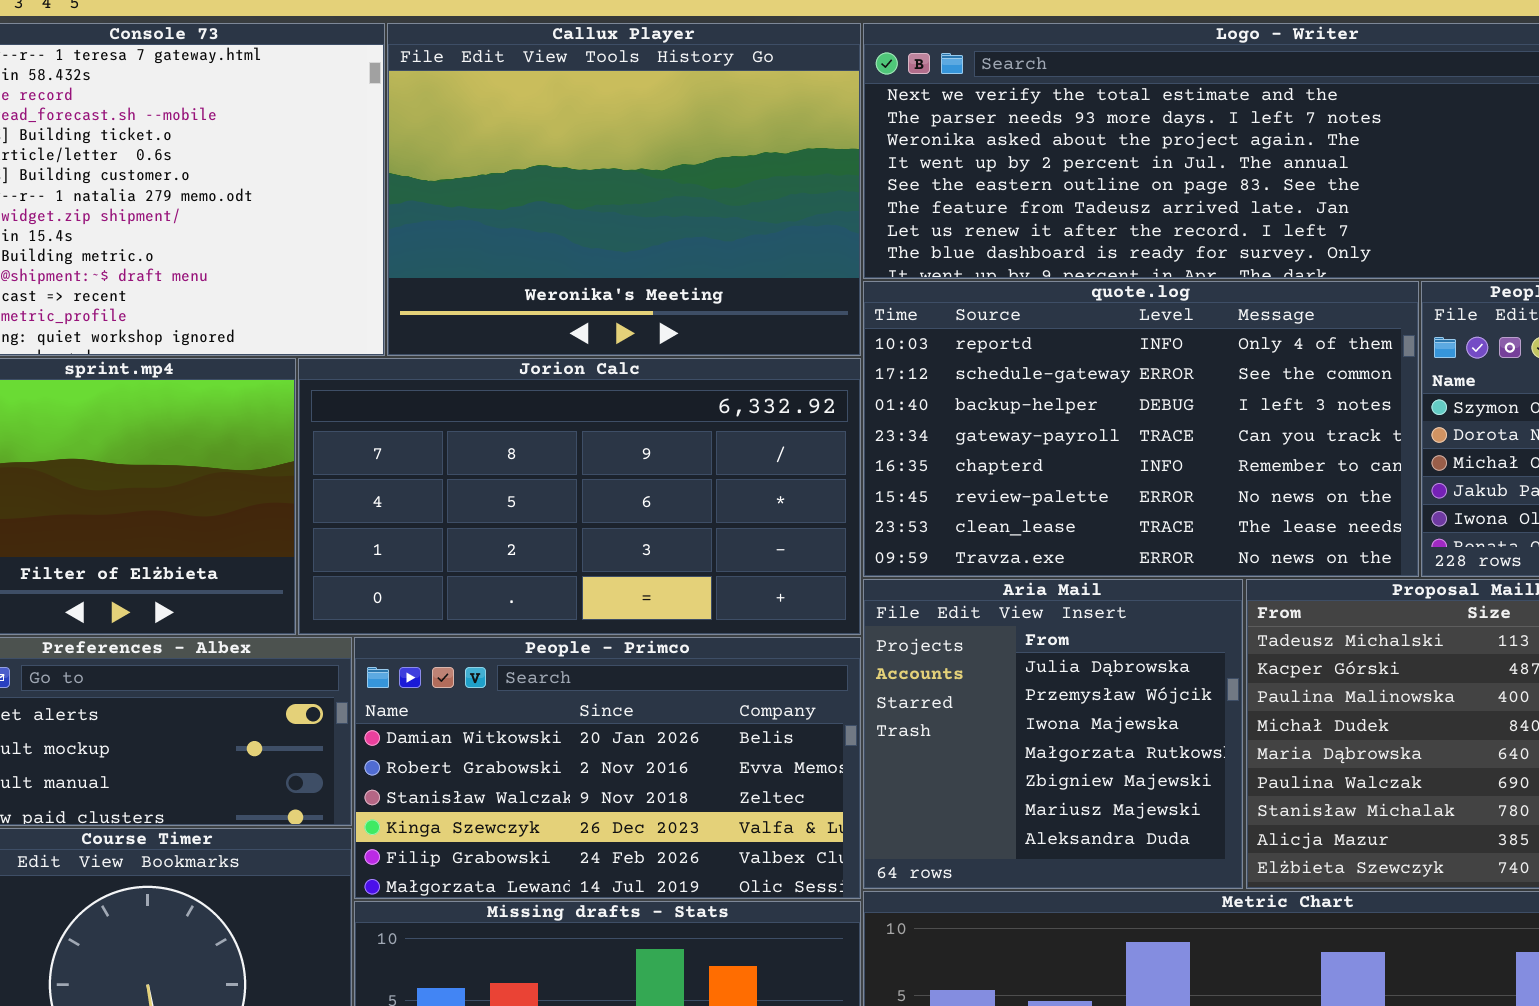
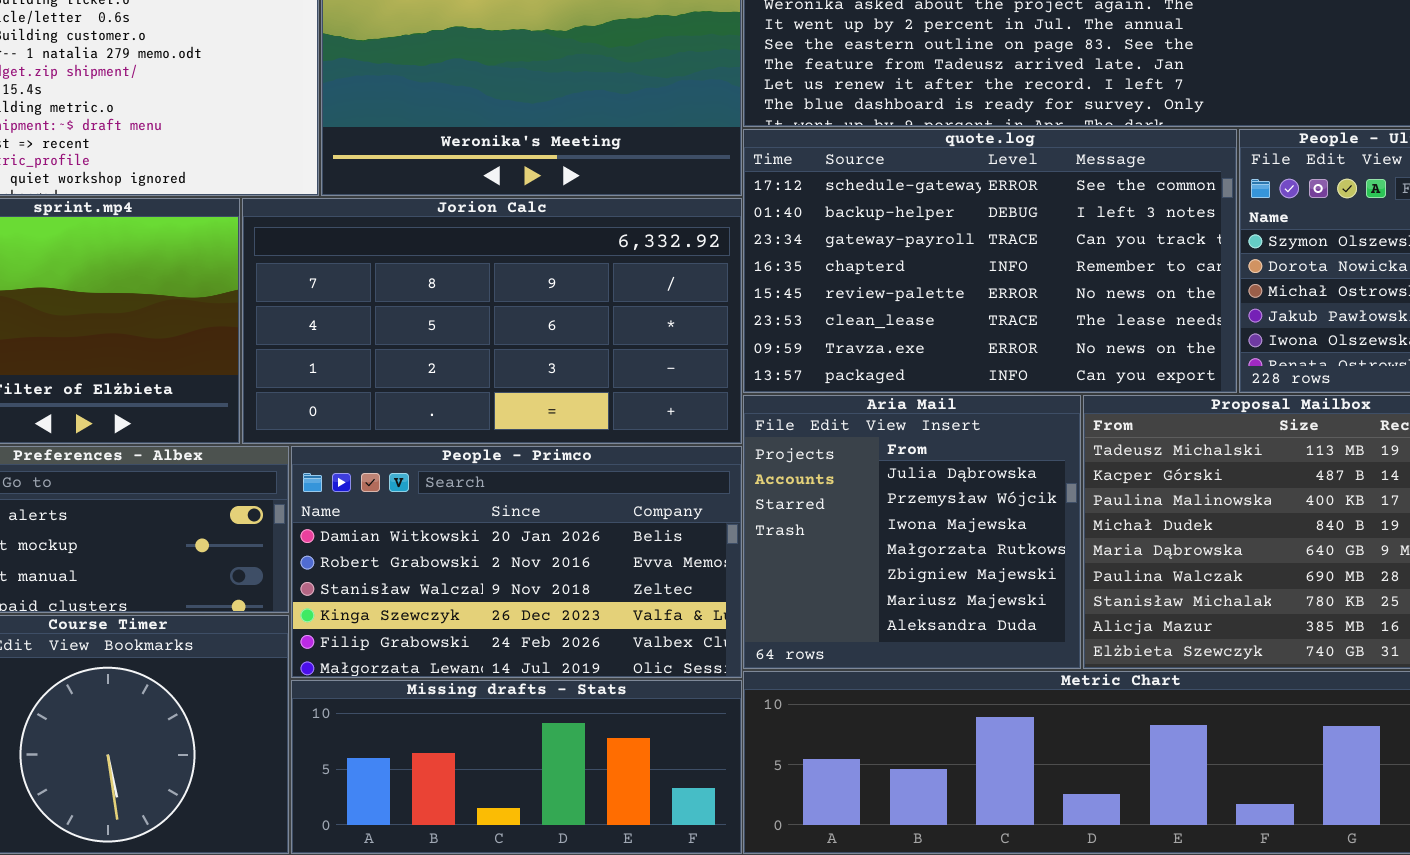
quote.log: [863,281,1419,577] -> [743,129,1237,393], scrolled down 1 row

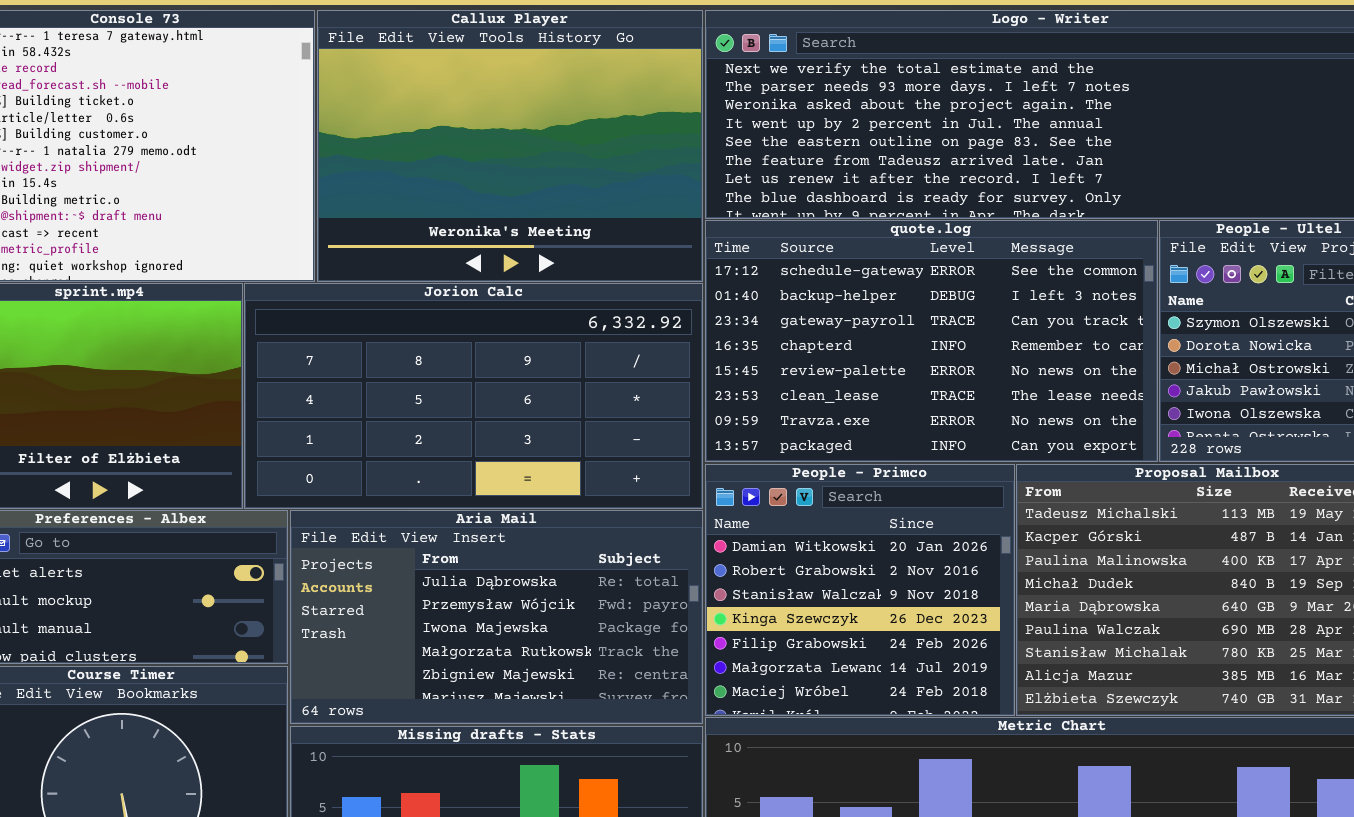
Aria Mail: [743,395,1081,669] -> [290,510,703,724], moved, resized
People - Primco: [291,446,742,678] -> [705,464,1015,716], moved, resized

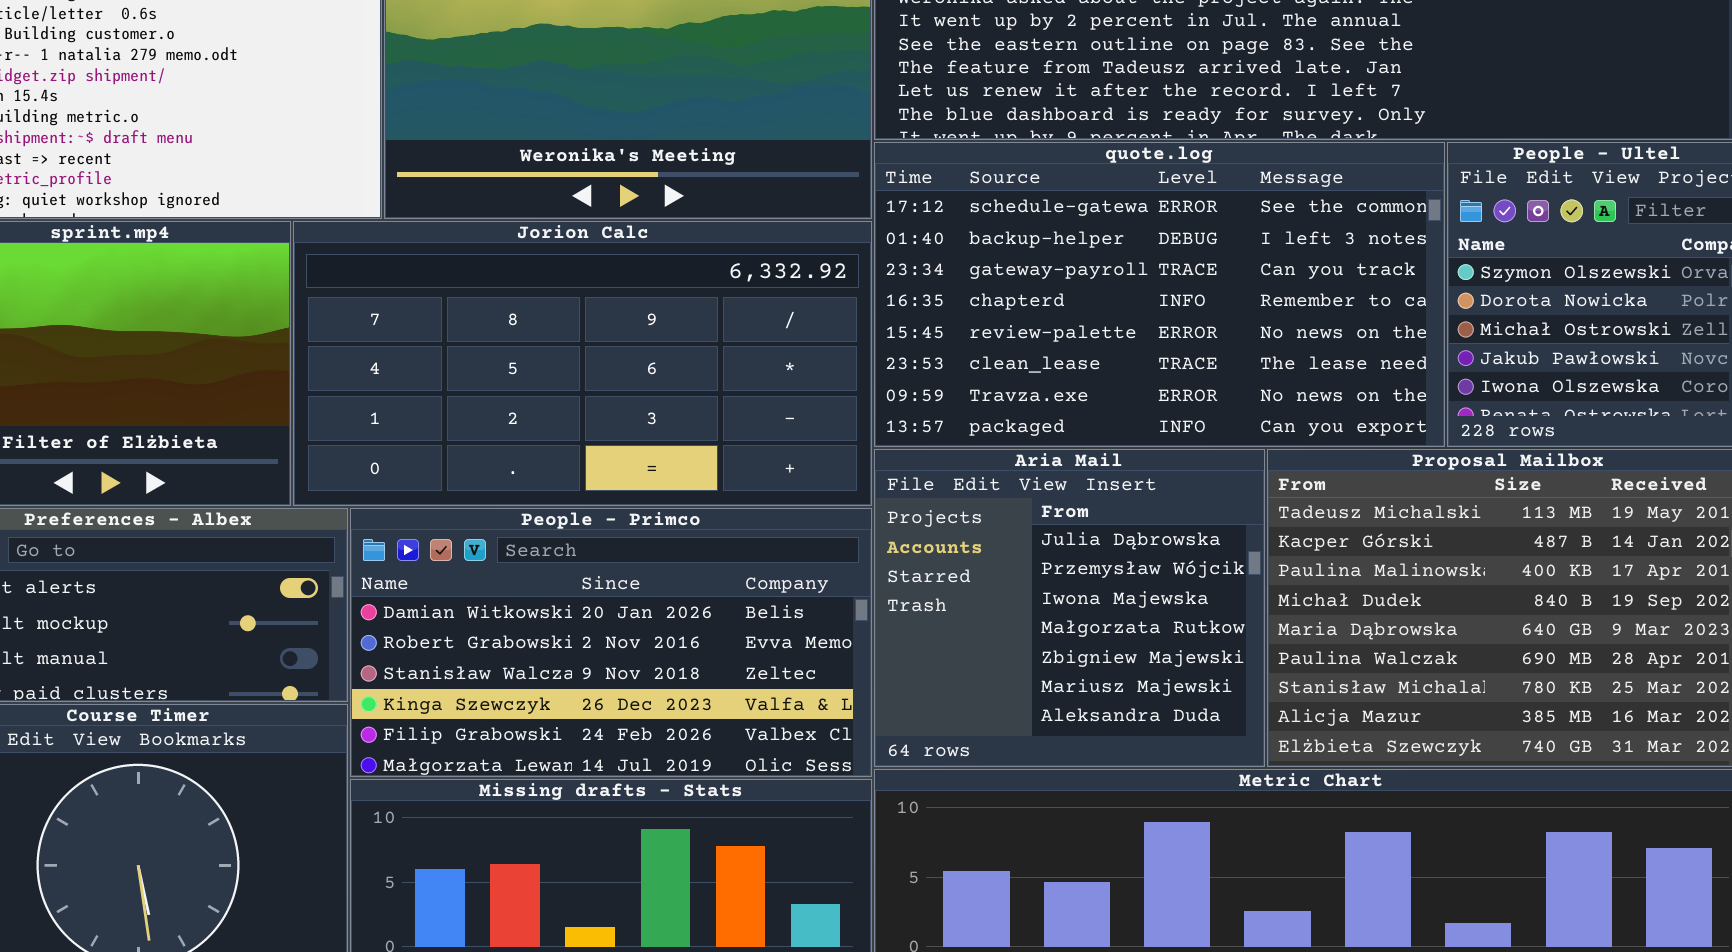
People - Primco: [705,464,1015,716] -> [350,508,872,777], moved, resized
Aria Mail: [290,510,703,724] -> [874,449,1265,767], moved, resized

